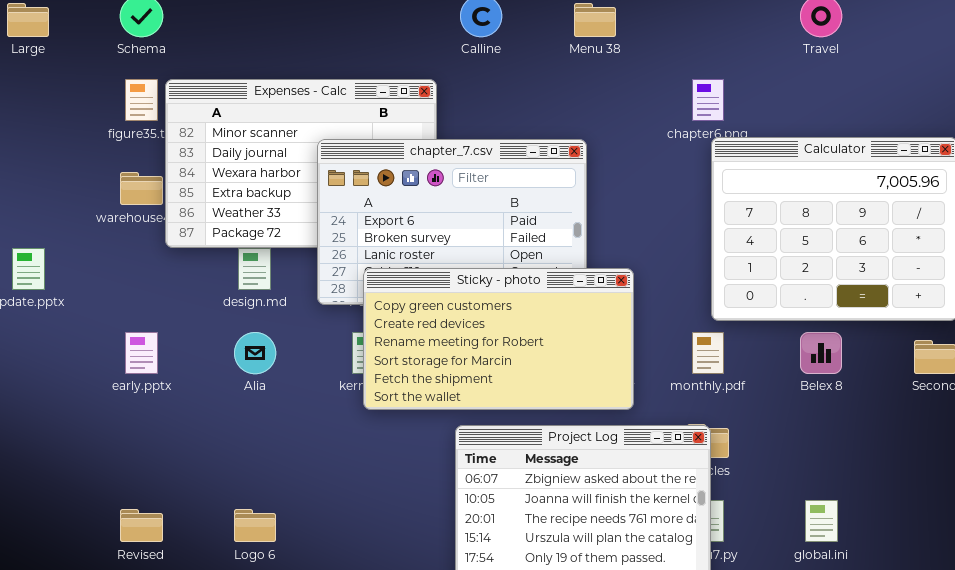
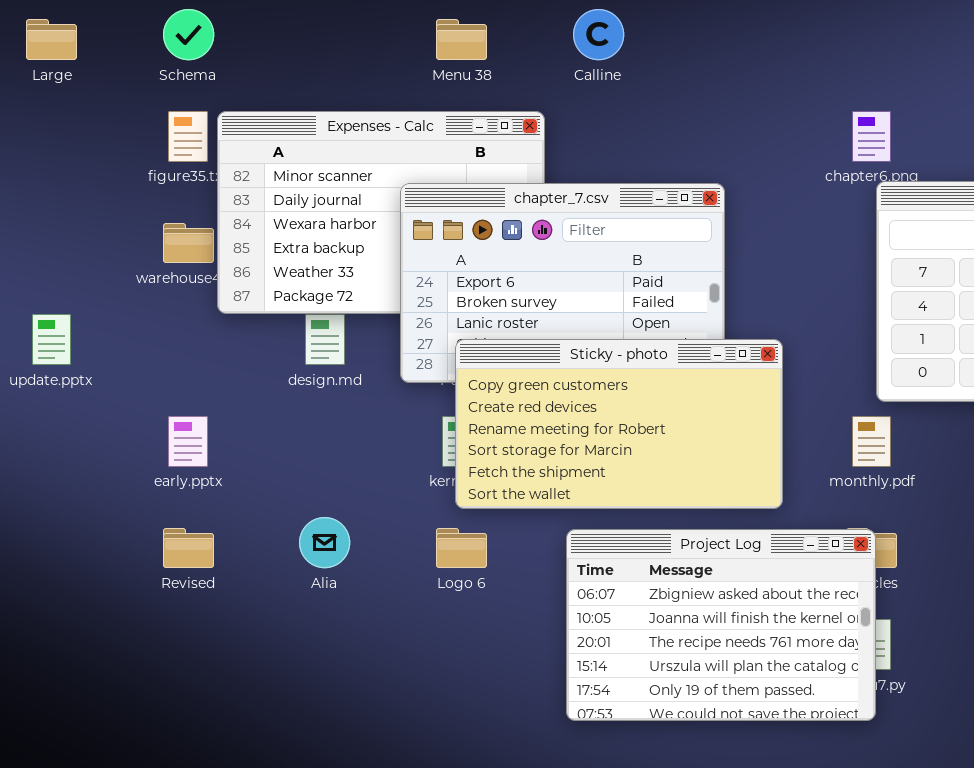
Menu 38: [574,3,616,37] -> [436,19,487,60], moved
Alia: [234,332,276,374] -> [299,517,350,568], moved
Revised: [120,509,163,542] -> [163,528,214,568], moved
Logo 6: [234,509,276,542] -> [436,528,487,568], moved

